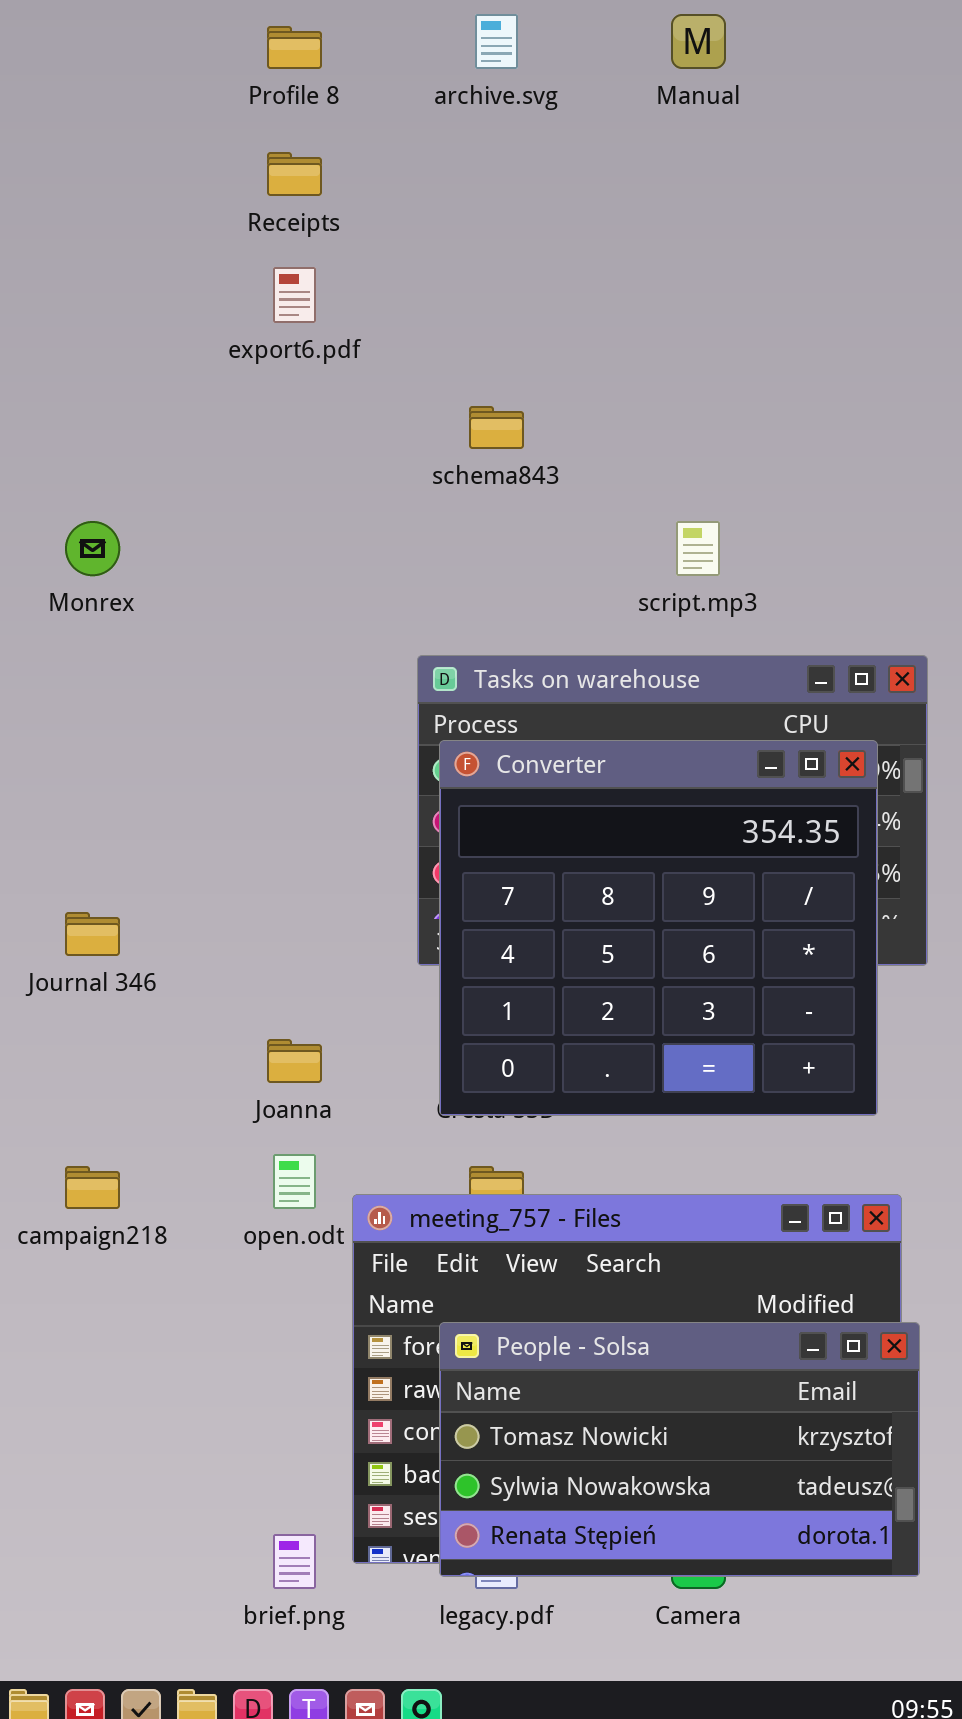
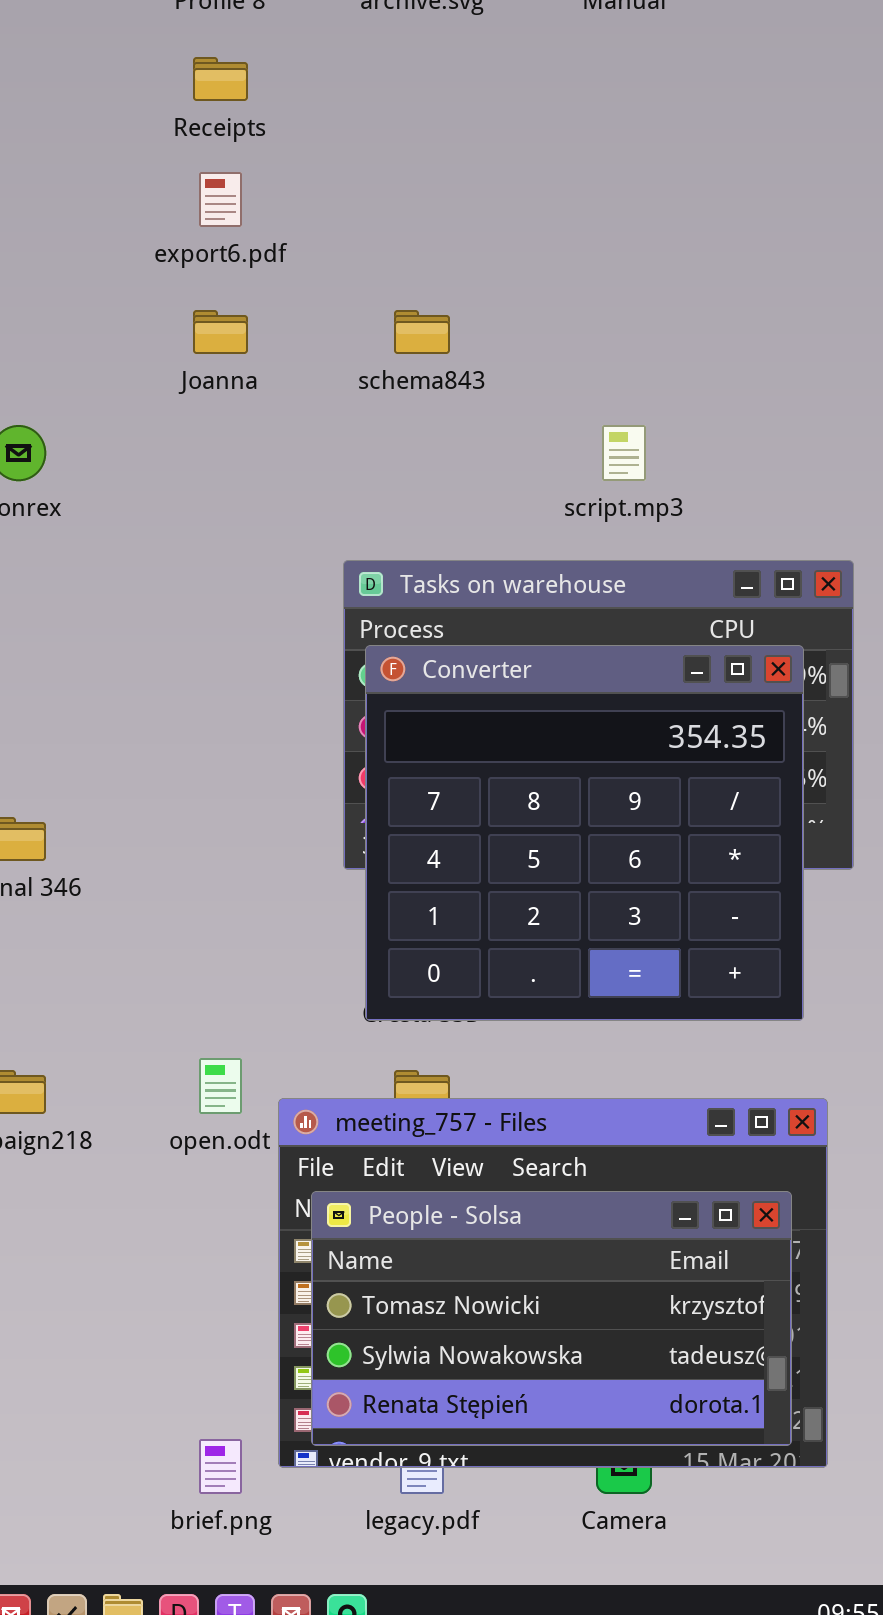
Joanna: [267,1039,322,1083] -> [193,310,248,354], moved
People - Solsa: [439,1322,920,1577] -> [311,1191,792,1446], moved

